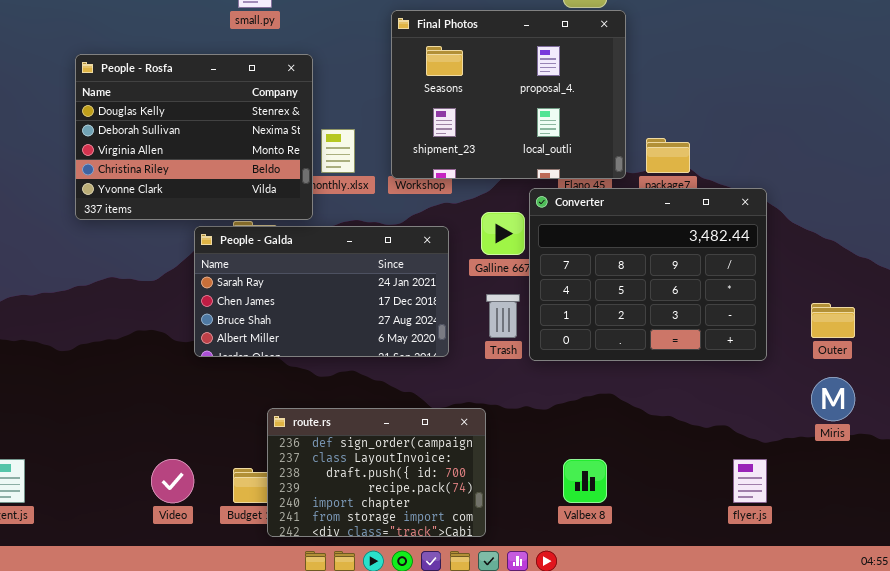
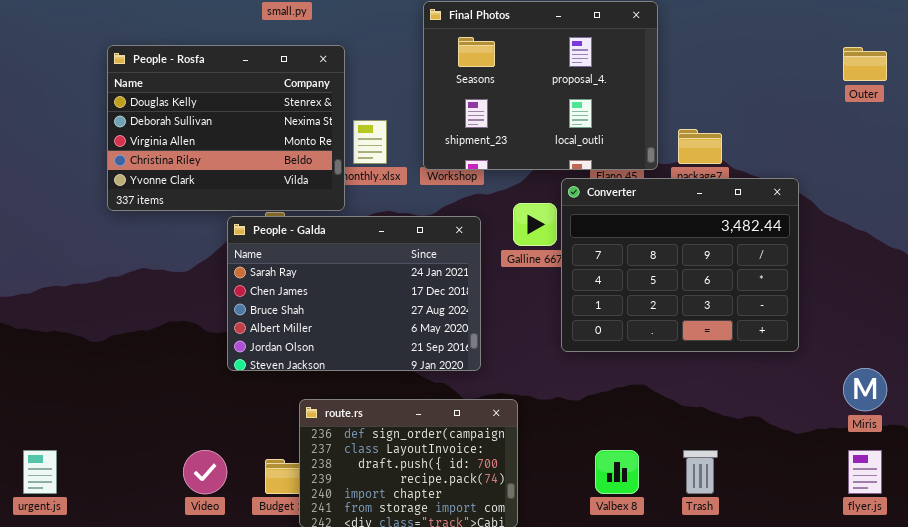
People - Galda: [194,226,449,357] -> [227,216,481,371], resized
Trash: [486,294,520,338] -> [683,450,718,494], moved
Outer: [811,303,855,338] -> [843,47,887,81], moved
flyer.js: [733,459,767,503] -> [848,450,882,494], moved

